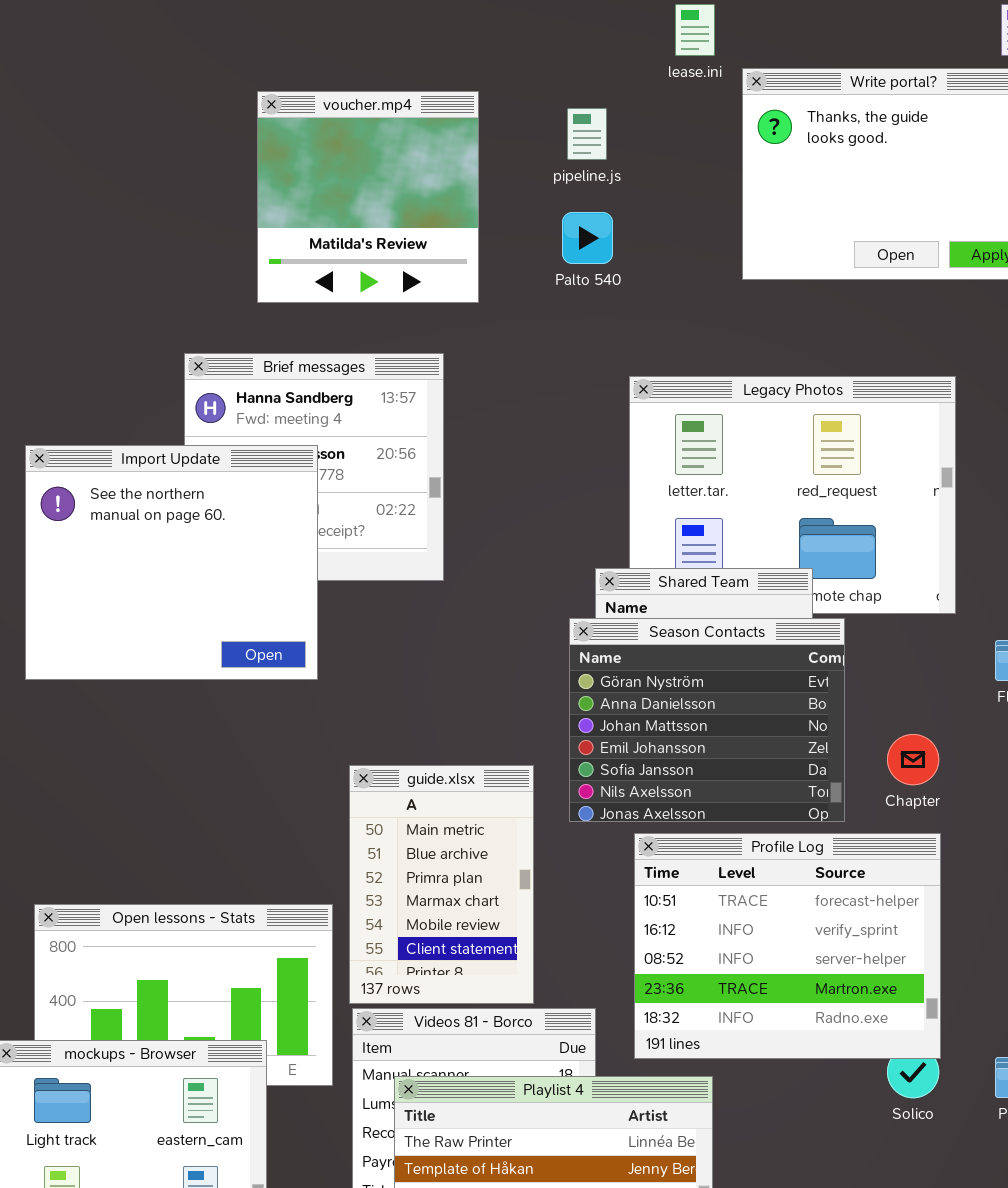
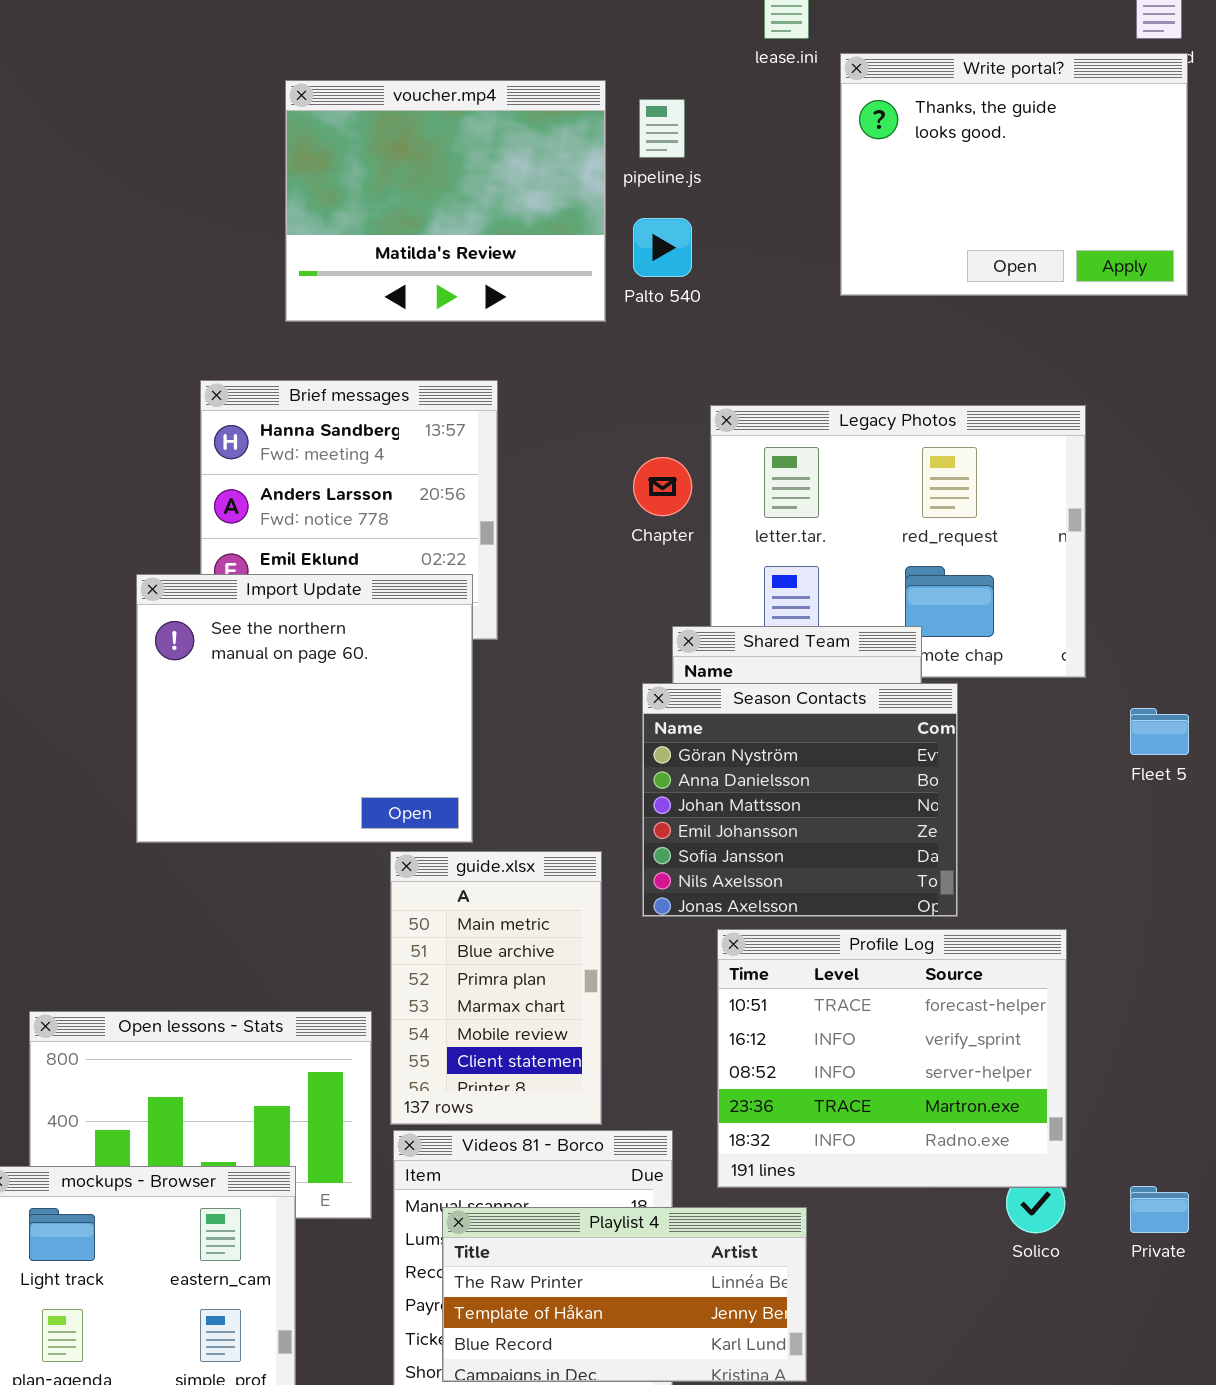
voucher.mp4: [257,91,479,303] -> [285,80,606,322], resized
Import Update: [25,445,318,680] -> [136,574,473,843], moved
Chapter: [887,734,939,785] -> [633,457,692,516], moved

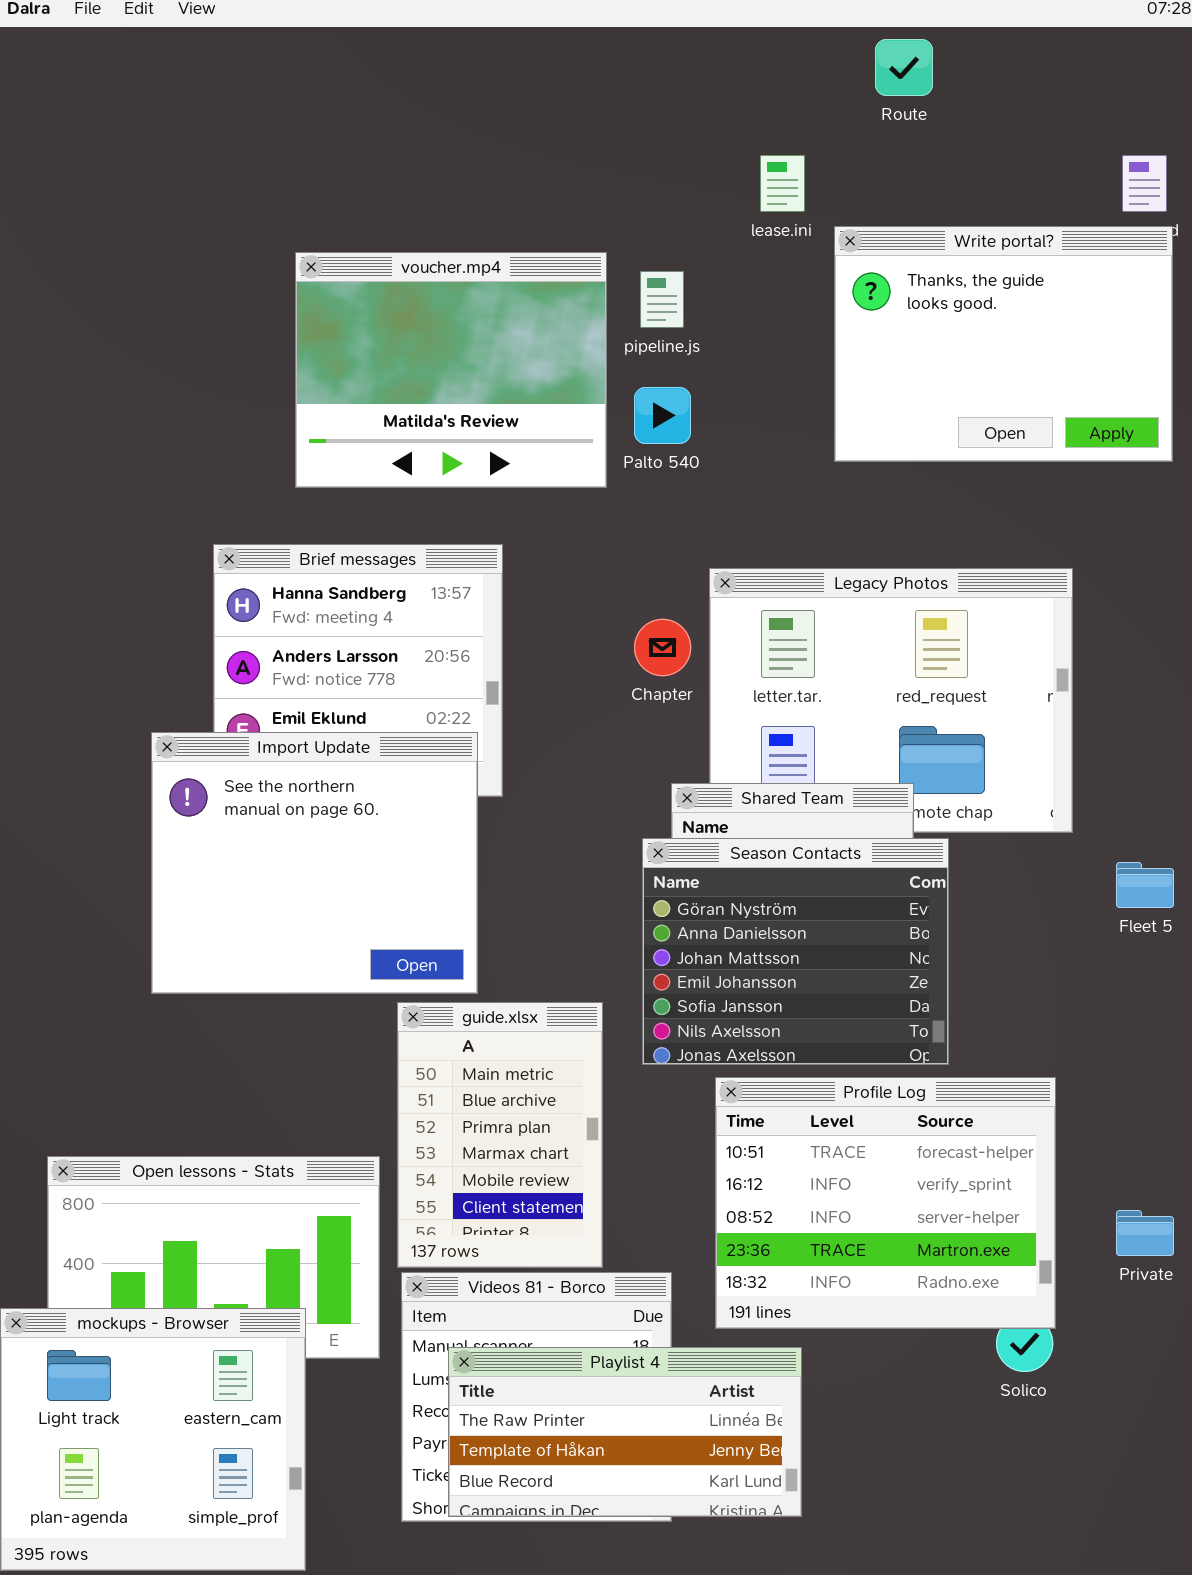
Private: [1130,1186,1189,1233] -> [1116,1210,1174,1256], moved

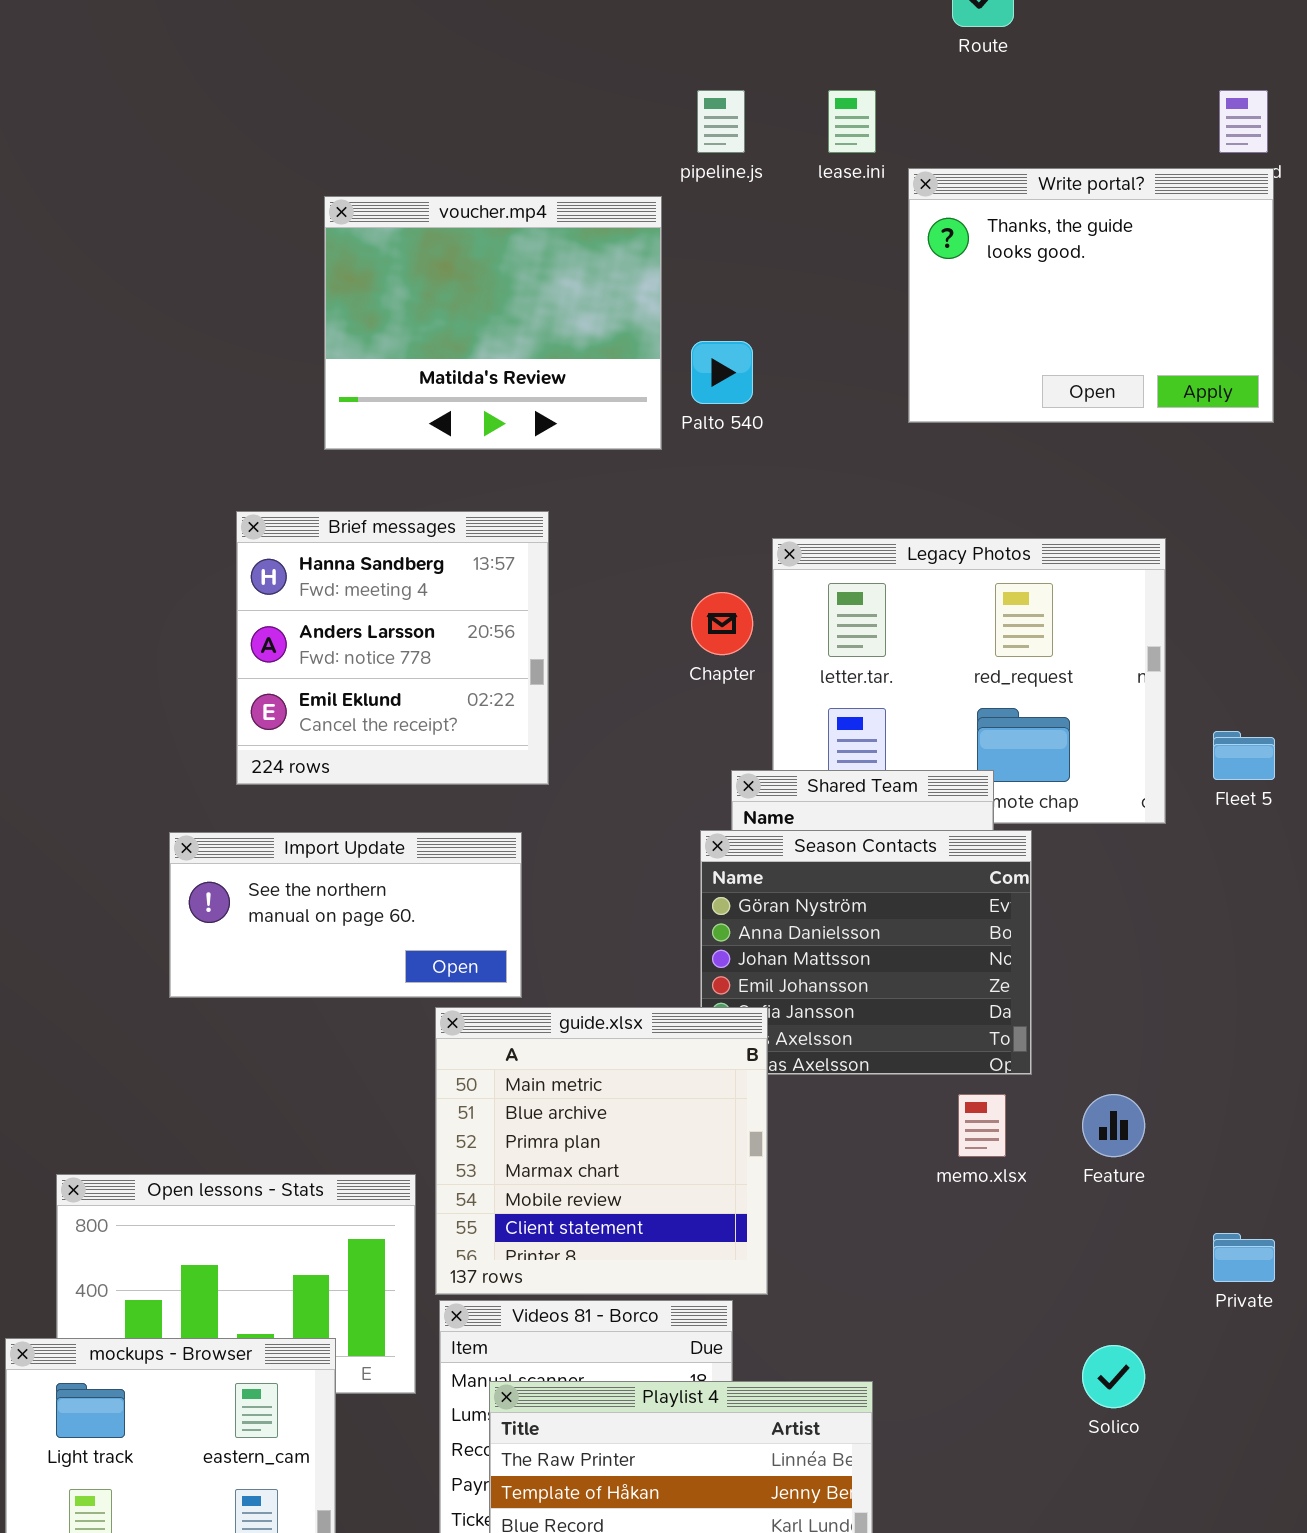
pipeline.js: [640,271,684,328] -> [697,90,745,153], moved
Import Update: [151,732,478,994] -> [169,832,522,998], resized
Fleet 5: [1116,862,1174,908] -> [1213,731,1275,780], moved
guide.xlsx: [397,1002,603,1268] -> [435,1007,768,1295], resized
Profile Log: [715,1077,1056,1329] -> none, closed

